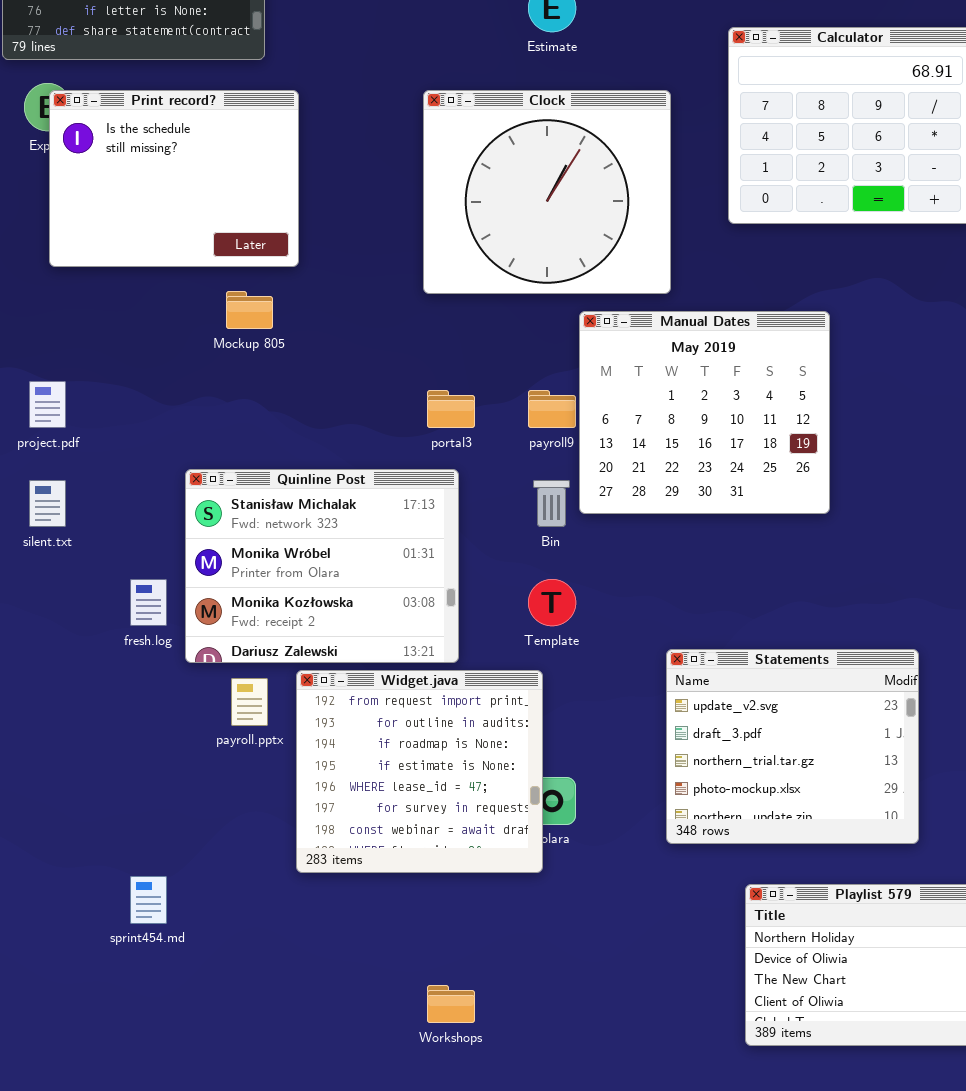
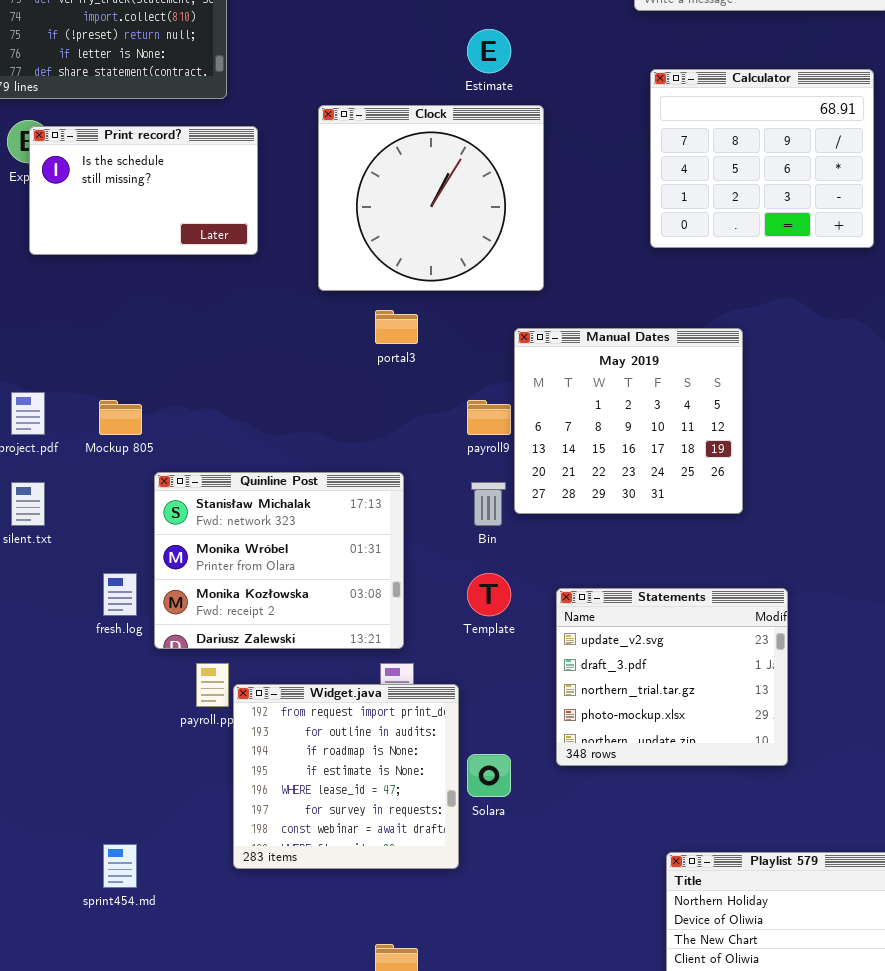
Print record?: [49,90,299,267] -> [29,126,258,255], resized
Clock: [423,90,671,294] -> [318,105,544,291], moved
Mockup 805: [226,291,273,329] -> [99,400,142,435], moved
portal3: [427,390,475,428] -> [375,310,418,344], moved
Statements: [666,649,919,844] -> [556,588,788,766], moved
Widget.java: [296,670,543,873] -> [233,684,459,869], moved

